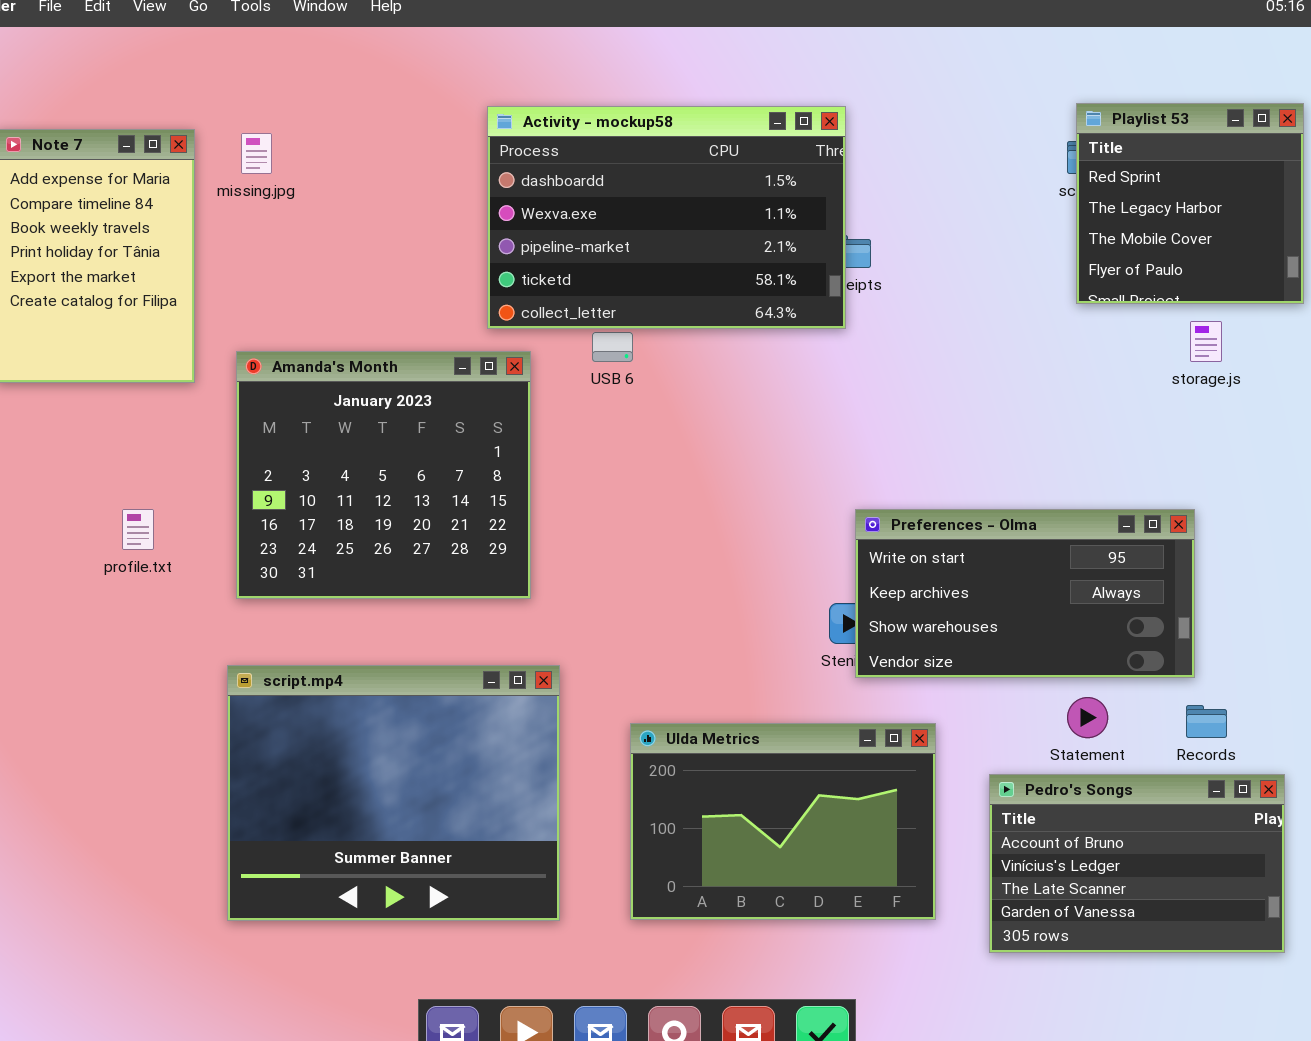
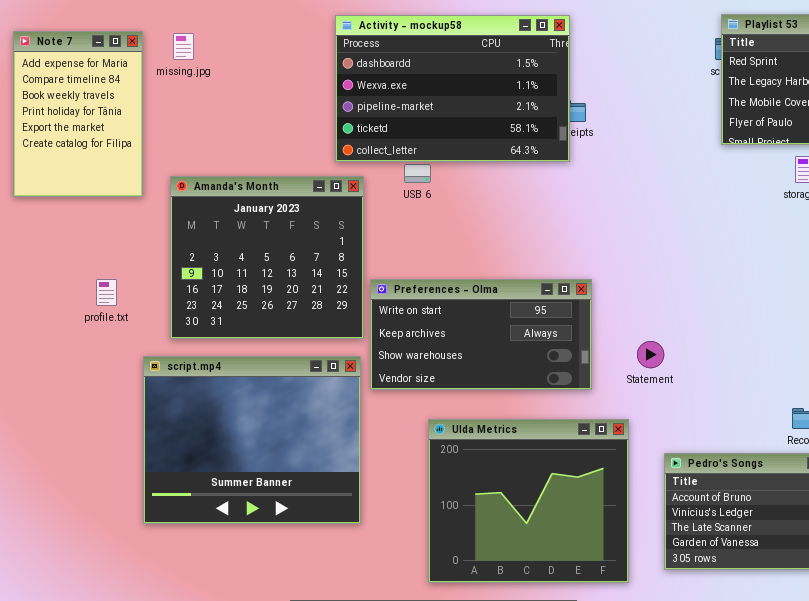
Preferences - Olma: [855,509,1195,678] -> [370,279,592,390], moved
script.mp4: [227,665,560,921] -> [143,356,361,524], moved
Statement: [1067,697,1108,738] -> [637,341,664,368], moved
Ulda Metrics: [630,723,936,920] -> [428,419,629,583], resized

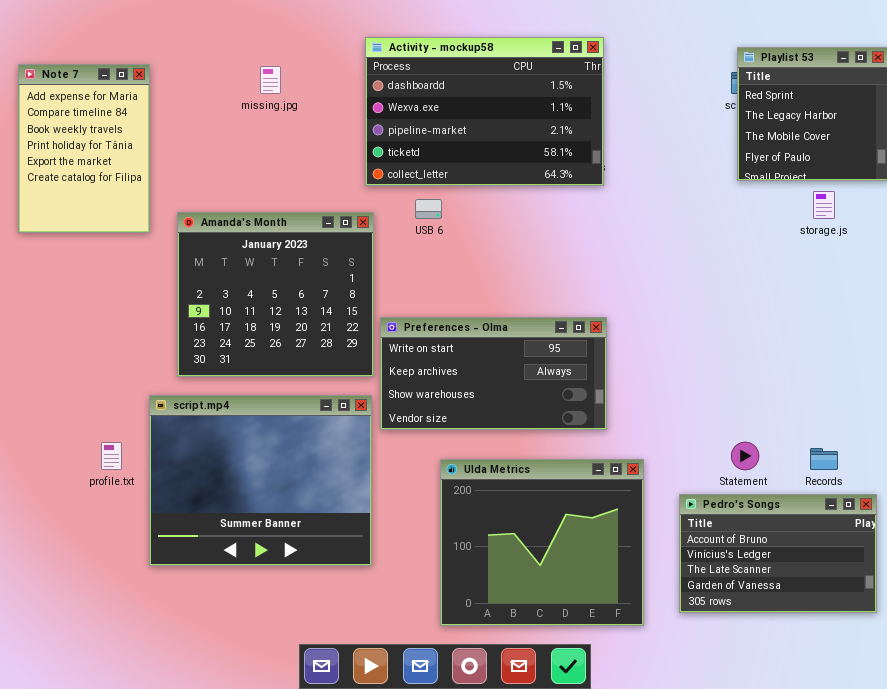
Activity - mockup58: [335,15,570,162] -> [365,37,604,186], moved
missing.jpg: [173,33,194,60] -> [260,66,281,94], moved
profile.txt: [96,279,117,306] -> [101,442,122,470], moved
Statement: [637,341,664,368] -> [731,442,759,470], moved

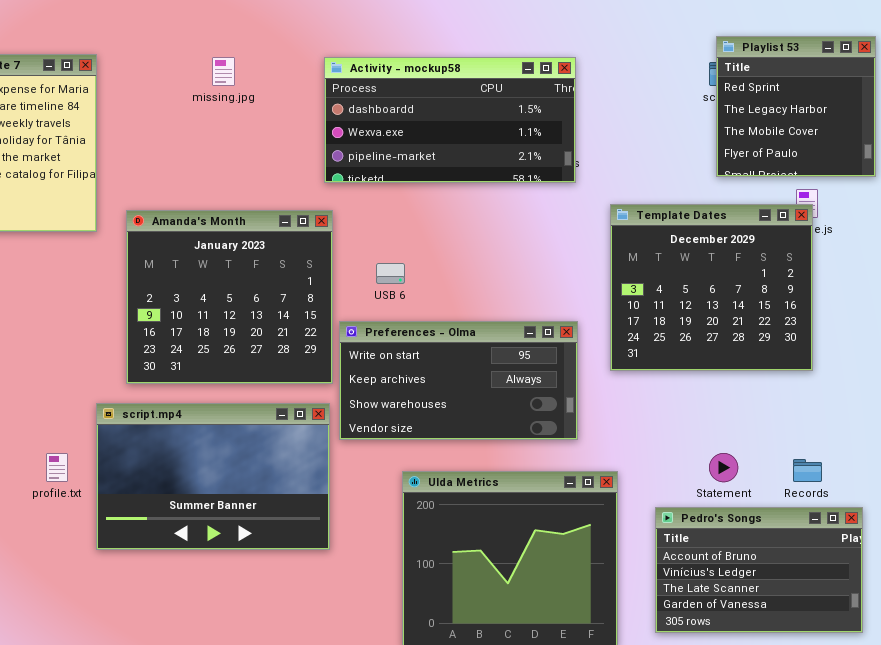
Activity - mockup58: [365,37,604,186] -> [324,57,576,183], resized
USB 6: [415,199,442,219] -> [376,263,405,284], moved
Template Dates: none -> [610,204,813,371], opened
script.mp4: [149,395,372,566] -> [96,403,330,550], resized

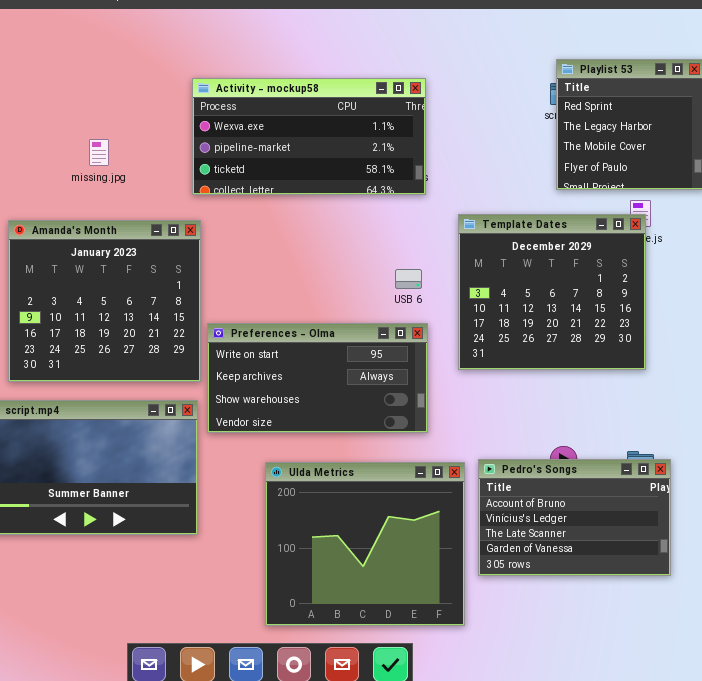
missing.jpg: [212,57,235,86] -> [89,139,109,166], moved
Activity - mockup58: [324,57,576,183] -> [192,78,426,195], scrolled down 1 row
USB 6: [376,263,405,284] -> [395,269,422,289], moved
Pedro's Songs: [655,507,863,633] -> [478,459,671,576], moved

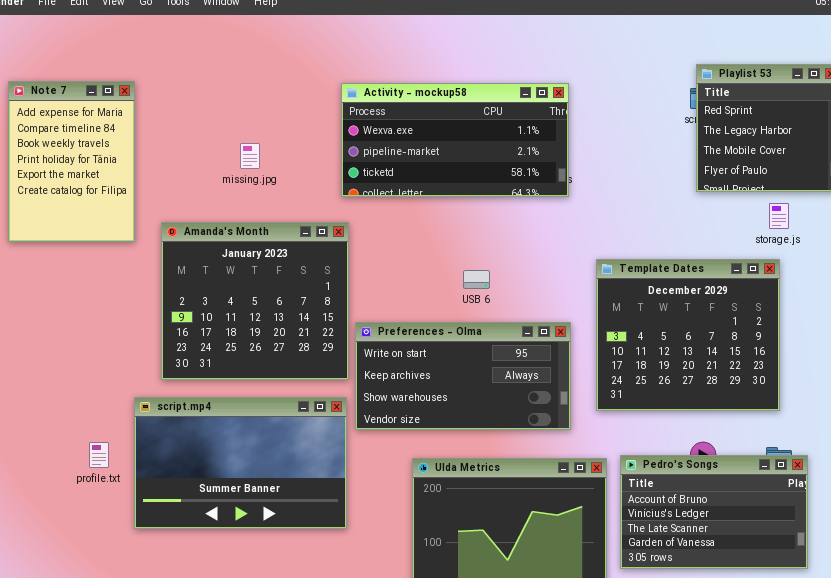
Template Dates: [458,214,646,370] -> [596,259,780,411], moved
USB 6: [395,269,422,289] -> [463,270,490,289], moved

